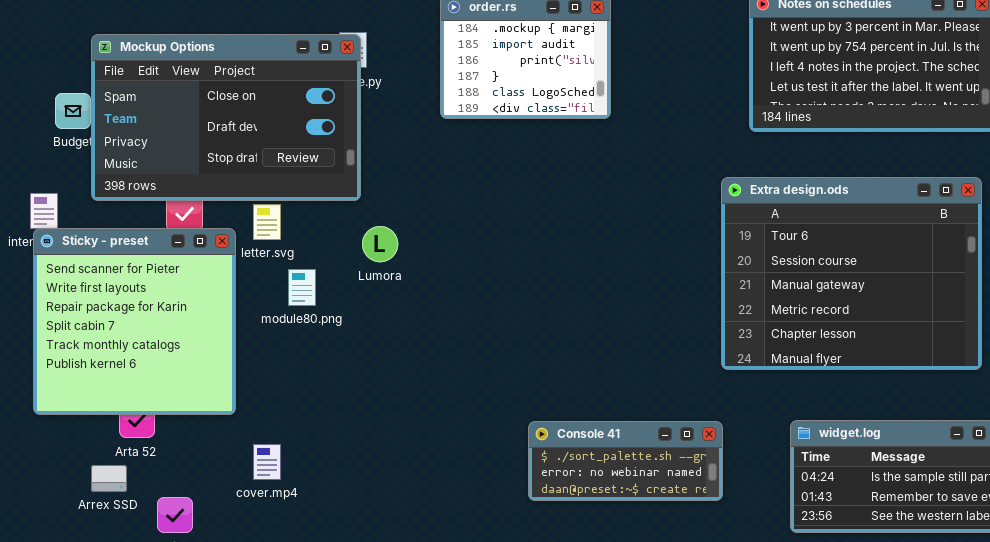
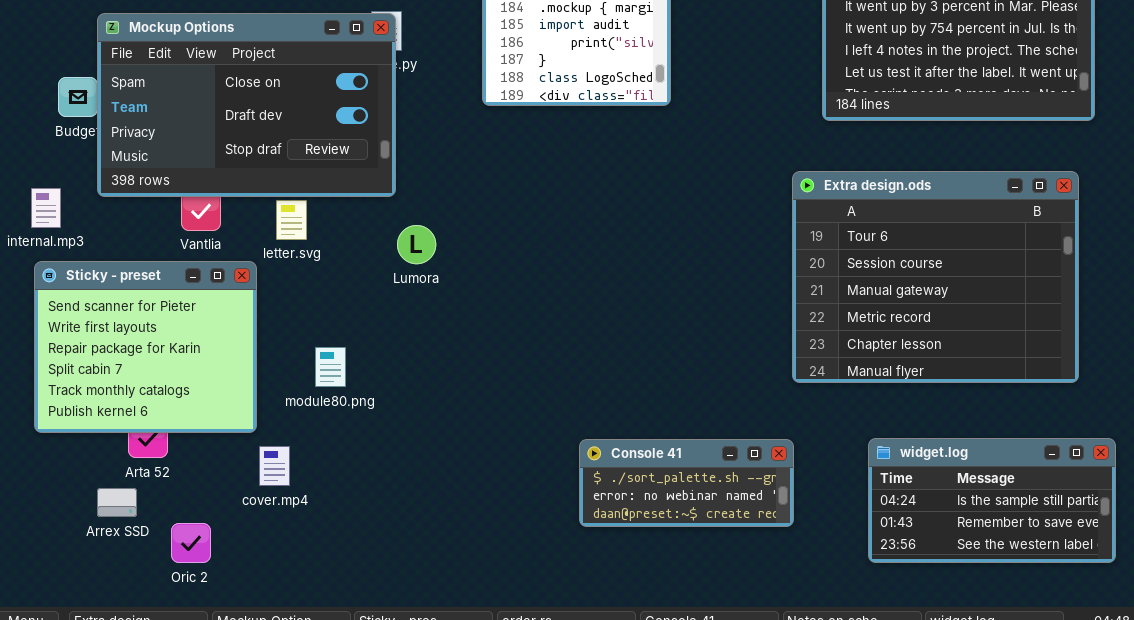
Sticky - preset: [33,228,236,415] -> [34,261,257,433], resized
module80.png: [288,269,316,306] -> [315,347,346,387], moved
cover.mp4: [253,444,281,480] -> [259,446,290,486], moved

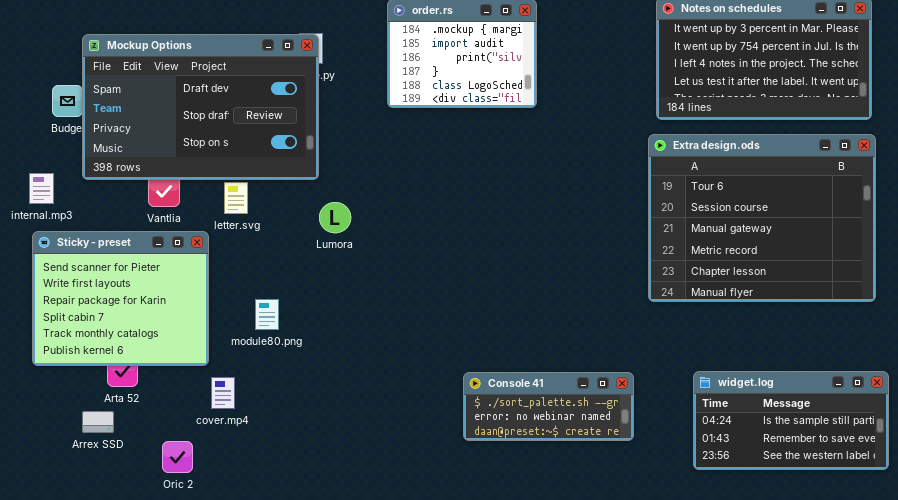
Mockup Options: [97,13,396,197] -> [82,34,319,180], scrolled down 1 row
Extra design.ods: [792,171,1079,383] -> [648,134,876,302], moved
Oric 2: [171,523,211,563] -> [162,441,193,473], moved

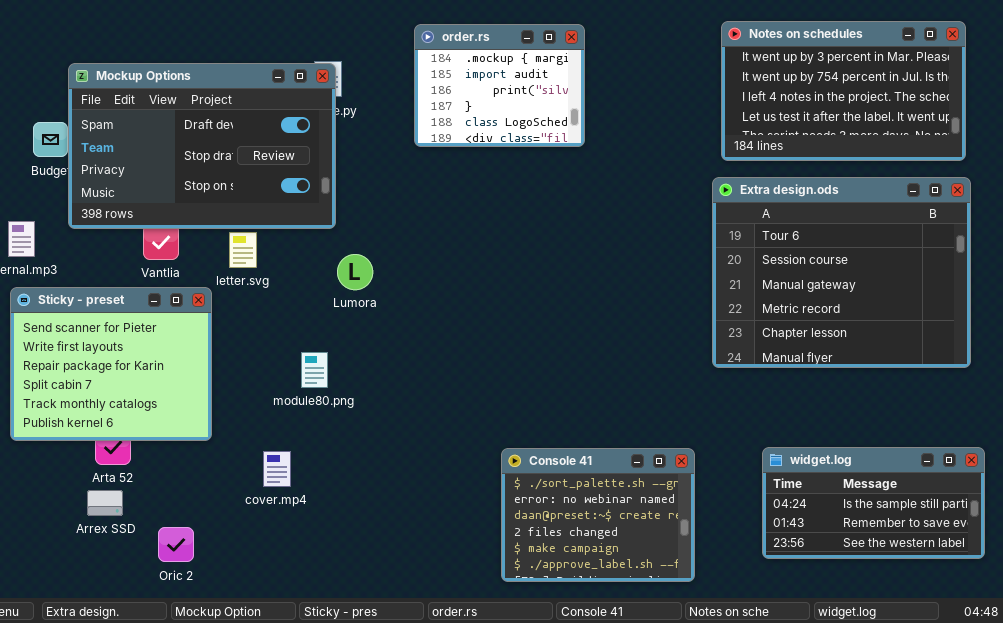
module80.png: [255,299,279,330] -> [301,352,328,388], moved
Console 41: [463,372,634,441] -> [501,448,695,582], resized
cover.mp4: [211,377,235,409] -> [263,451,291,487], moved
Arrex SSD: [82,411,114,433] -> [87,490,123,516], moved

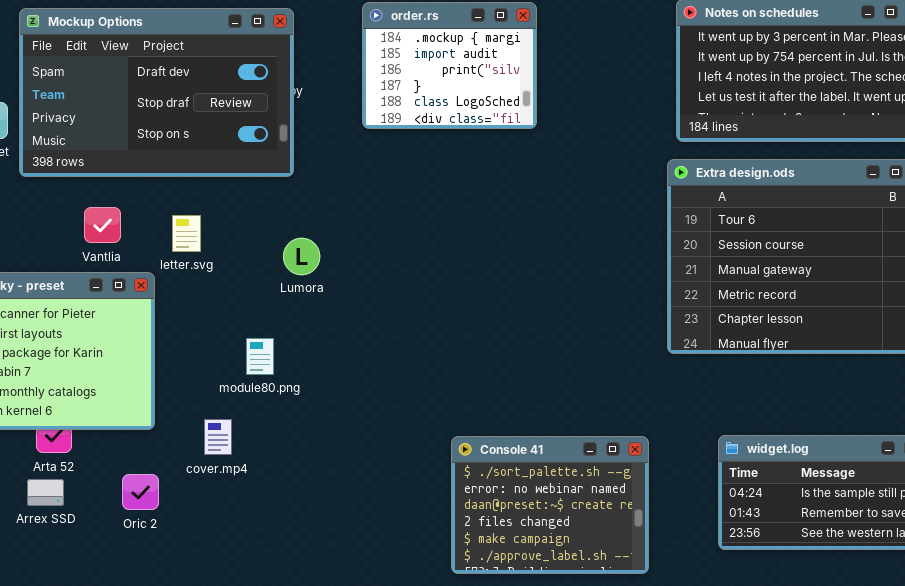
Mockup Options: [68,63,336,229] -> [19,8,294,177], moved
cover.mp4: [263,451,291,487] -> [204,419,232,455], moved
Oric 2: [158,527,194,562] -> [122,474,159,510], moved

